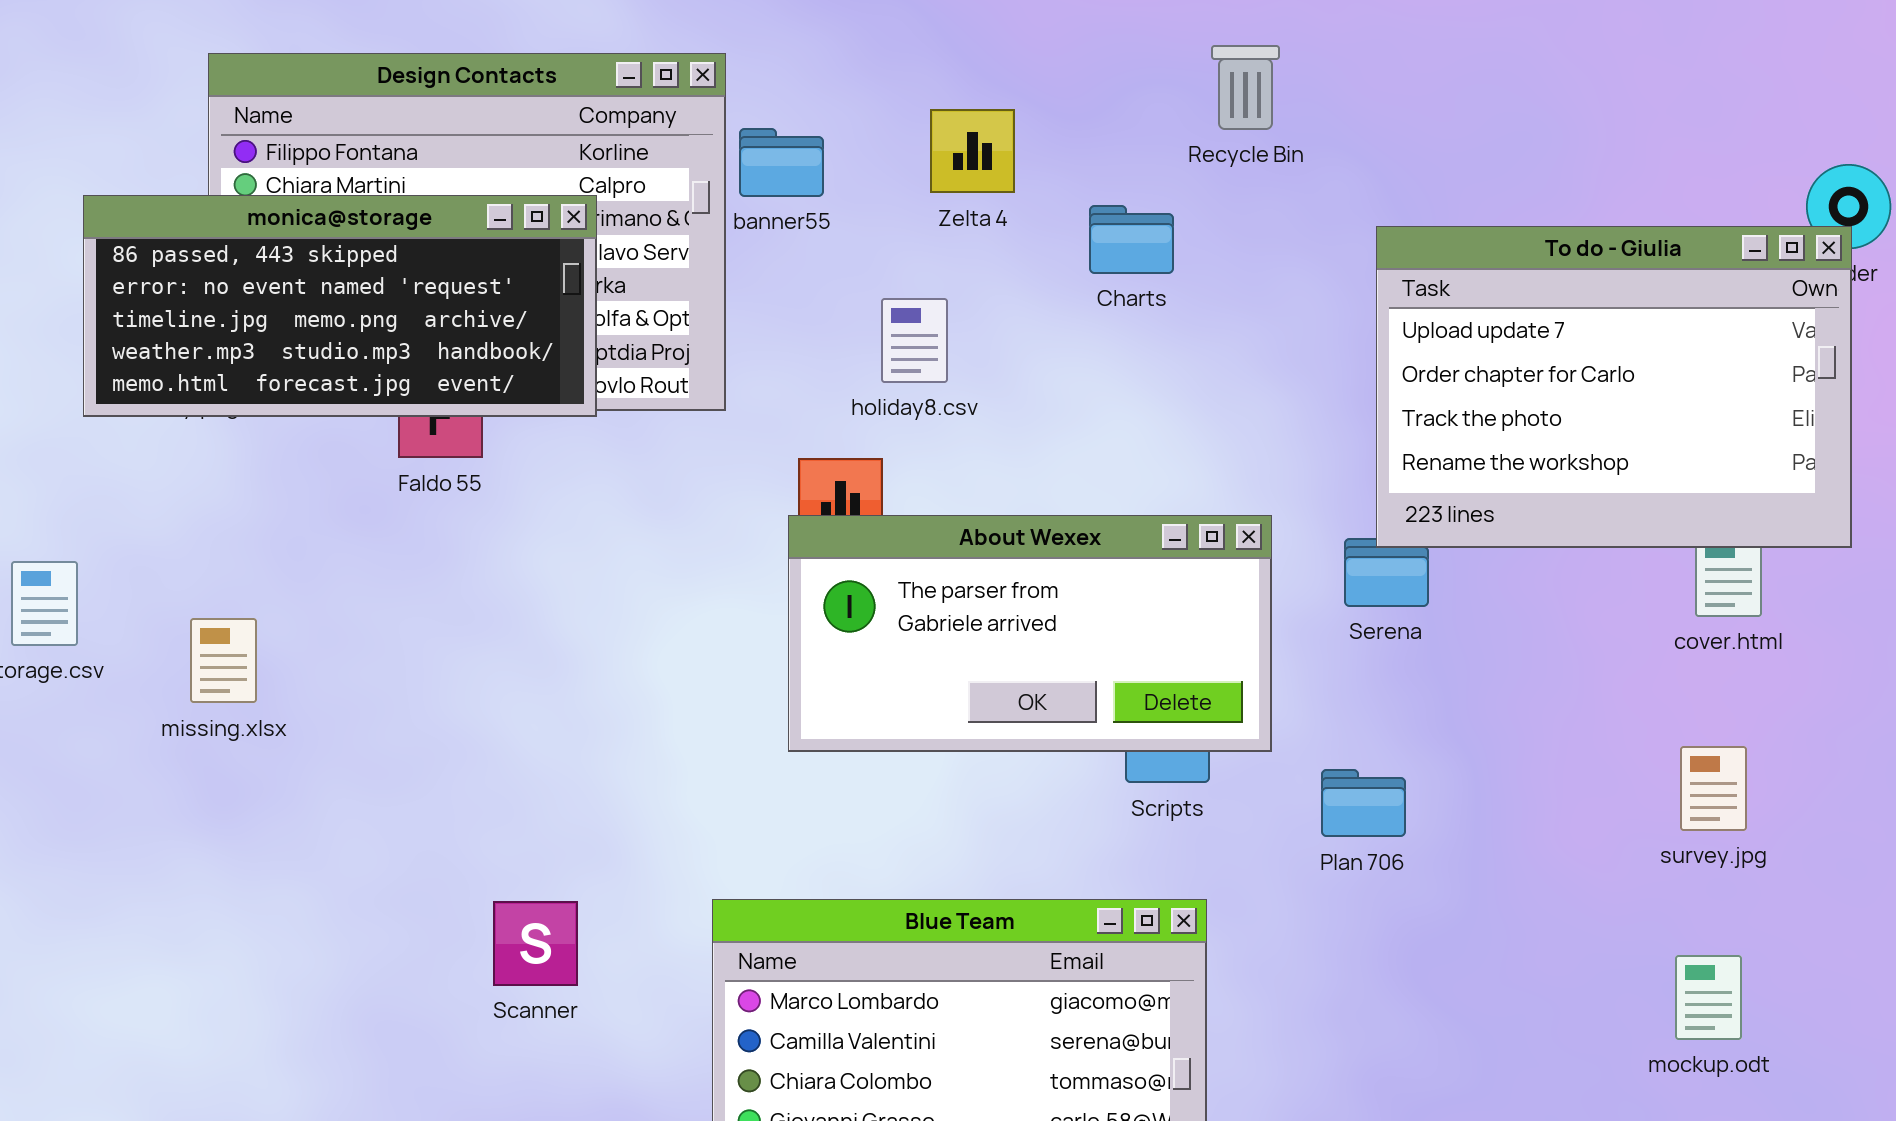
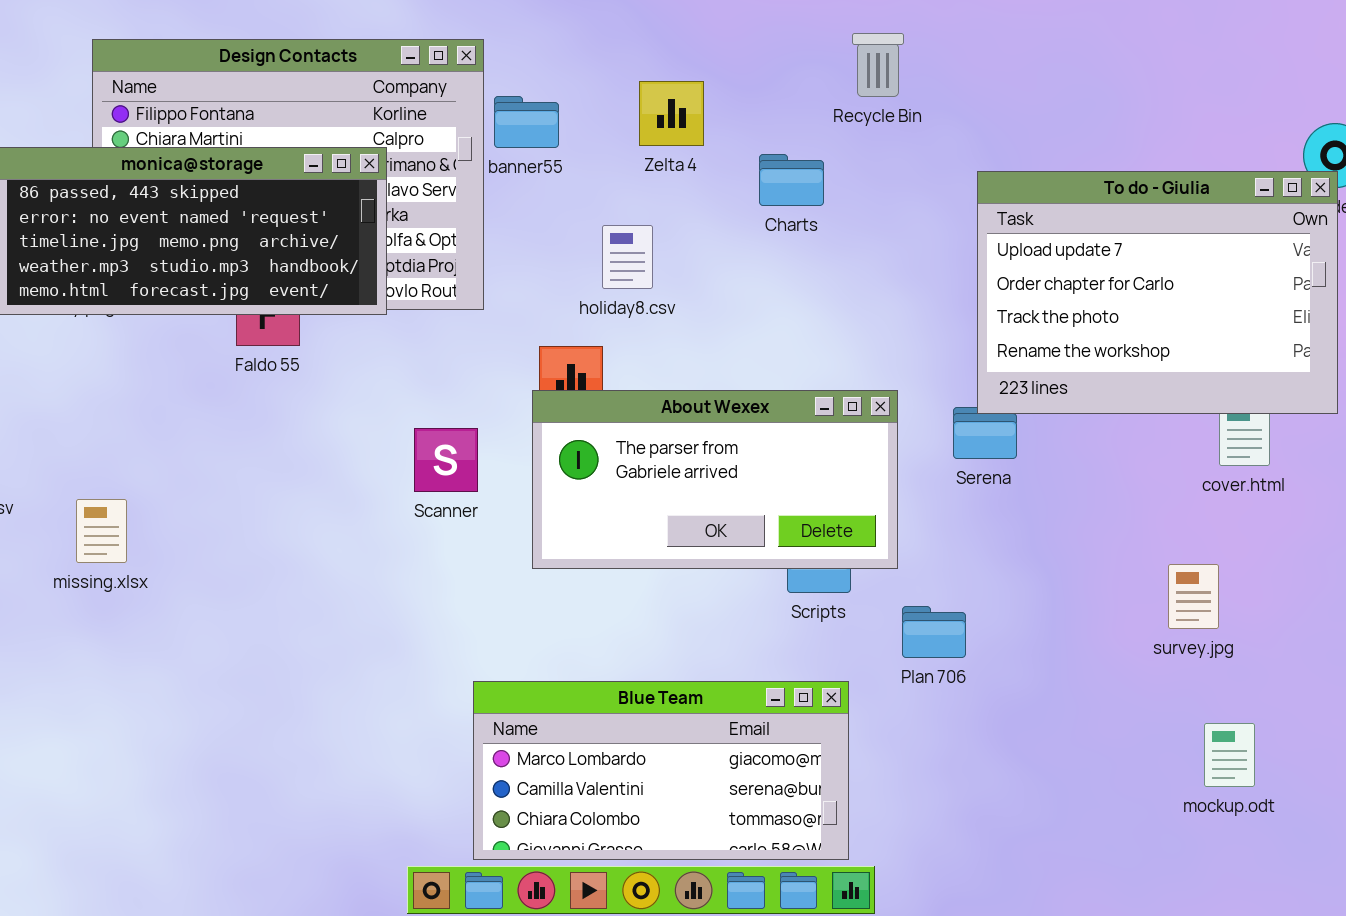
missing.xlsx: [190,618,257,703] -> [76,499,127,563], moved
survey.jpg: [1680,746,1747,831] -> [1168,564,1219,629], moved
Plan 706: [1321,769,1406,837] -> [902,606,966,658], moved
Scanner: [493,901,578,986] -> [414,428,478,492], moved

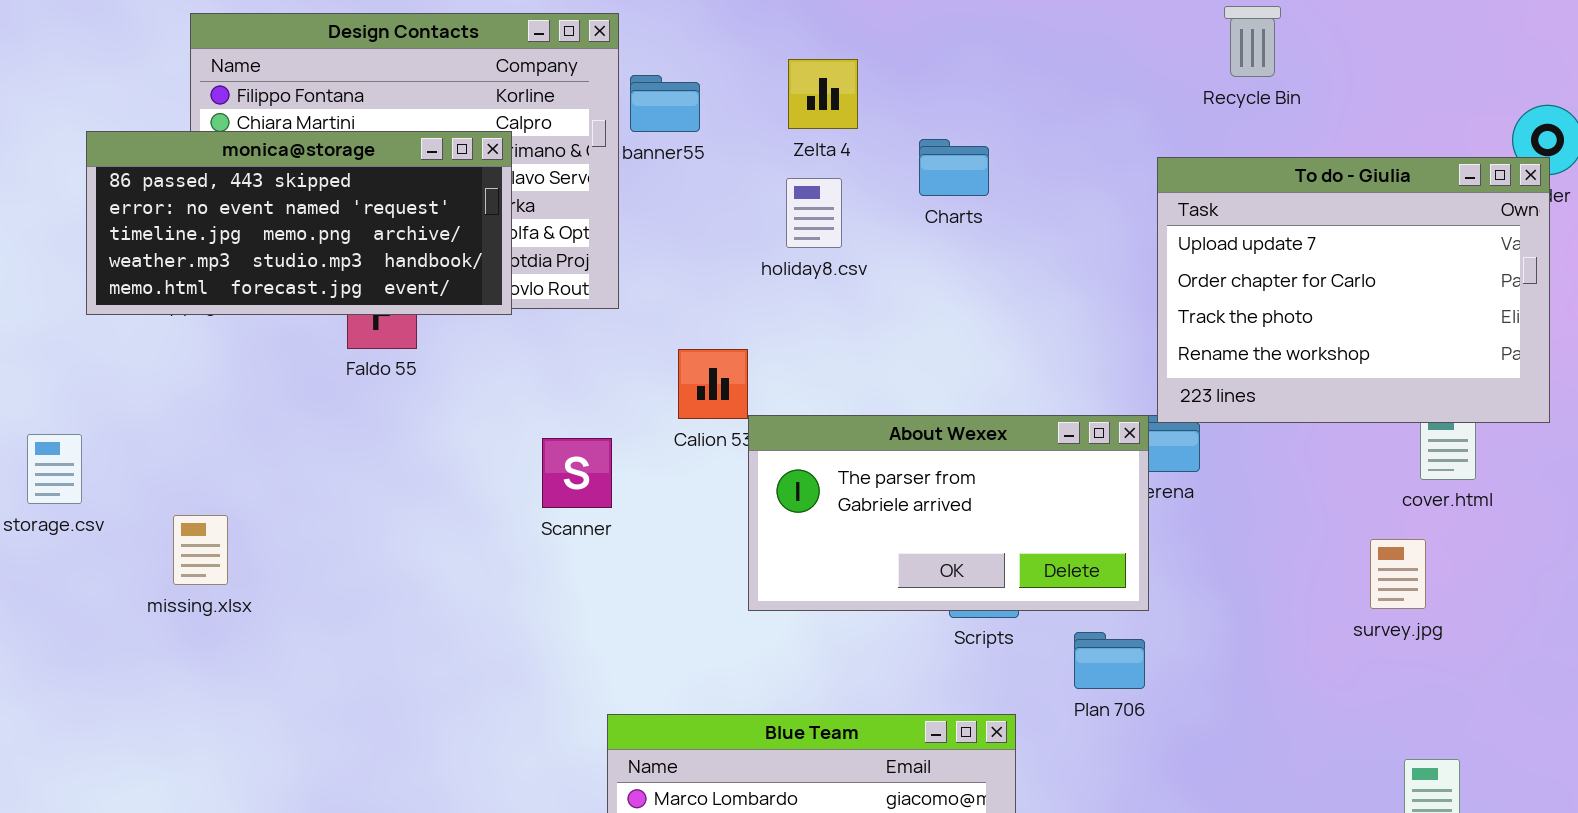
Recycle Bin: [852,33,904,97] -> [1224,6,1281,77], moved
holiday8.csv: [602,225,653,289] -> [786,178,842,248], moved
About Wexex: [532,390,898,569] -> [748,415,1149,611], moved
survey.jpg: [1168,564,1219,629] -> [1370,539,1426,609], moved

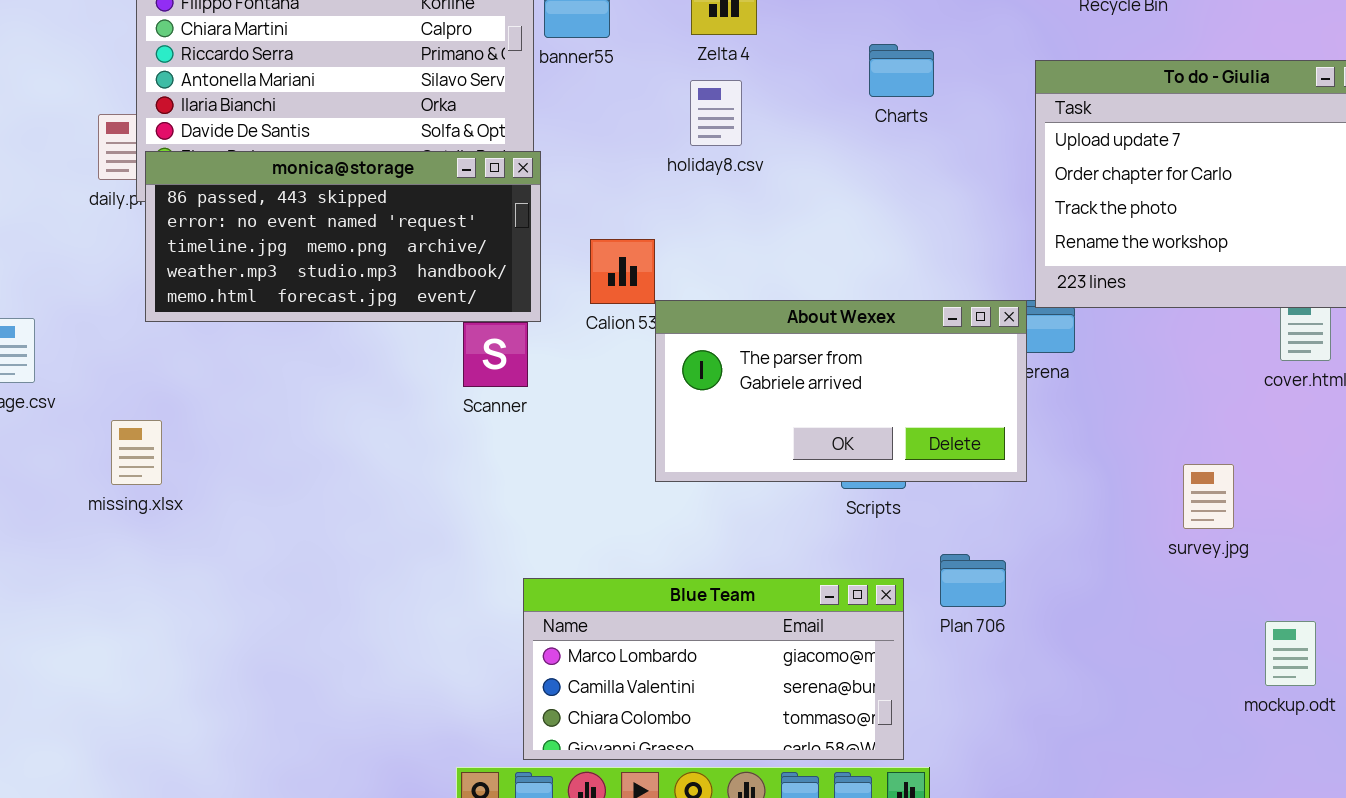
monica@storage: [86,131,512,315] -> [145,151,541,322], moved
Charts: [919,139,989,196] -> [869,44,934,97], moved
missing.xlsx: [173,515,228,585] -> [111,420,162,485], moved
survey.jpg: [1370,539,1426,609] -> [1183,464,1234,529], moved
Plan 706: [1074,632,1145,689] -> [940,554,1006,607], moved

